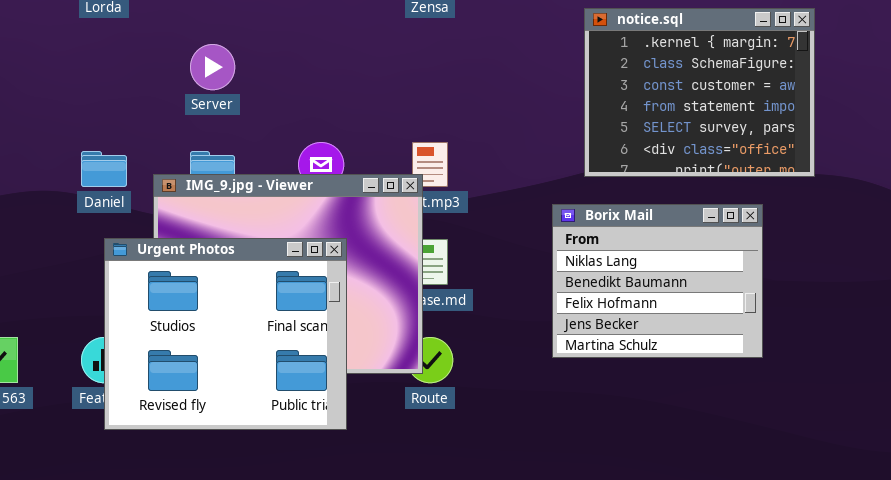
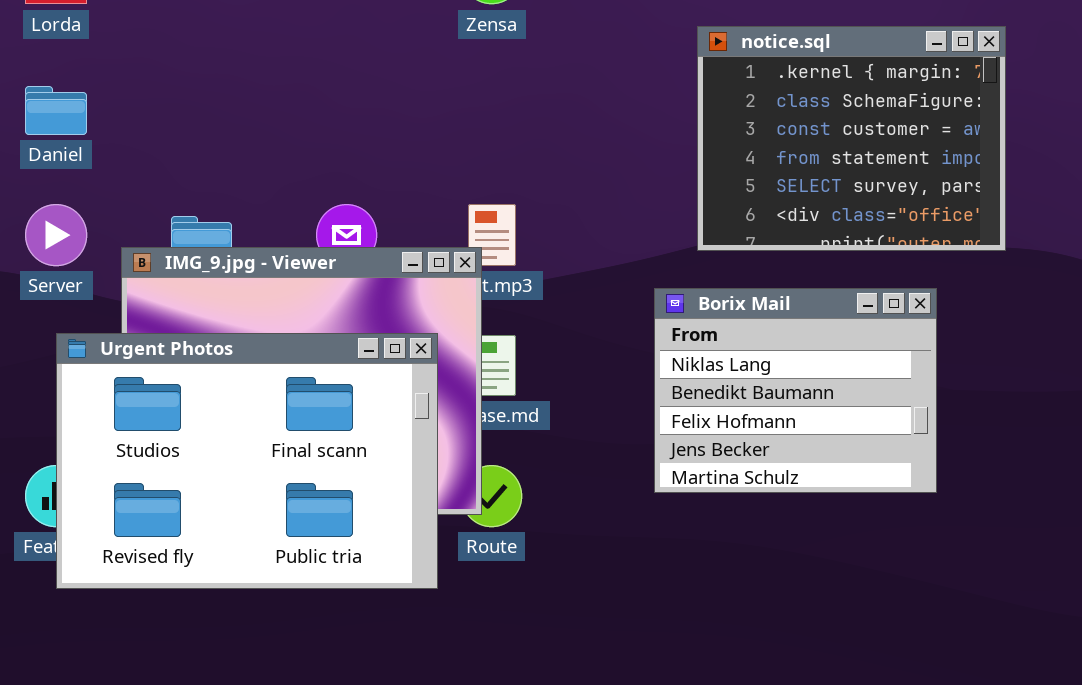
Server: [190,44,235,90] -> [25,204,87,266], moved
Daniel: [81,151,127,187] -> [25,86,87,135], moved
Urgent Photos: [104,238,347,430] -> [56,333,438,589], resized

